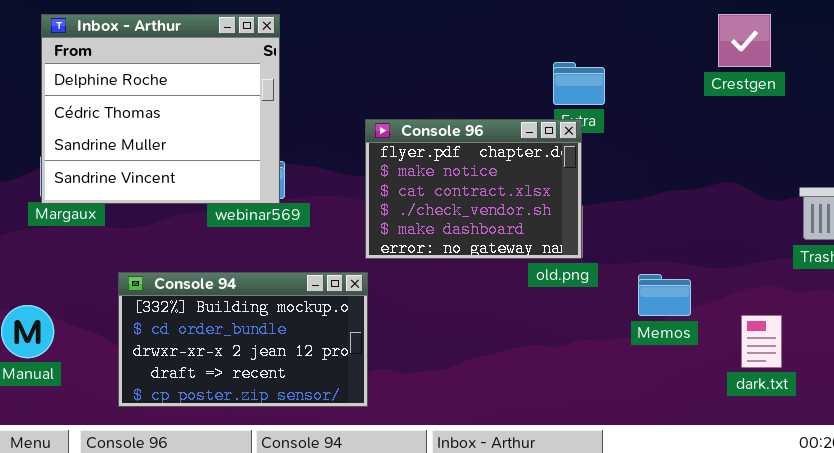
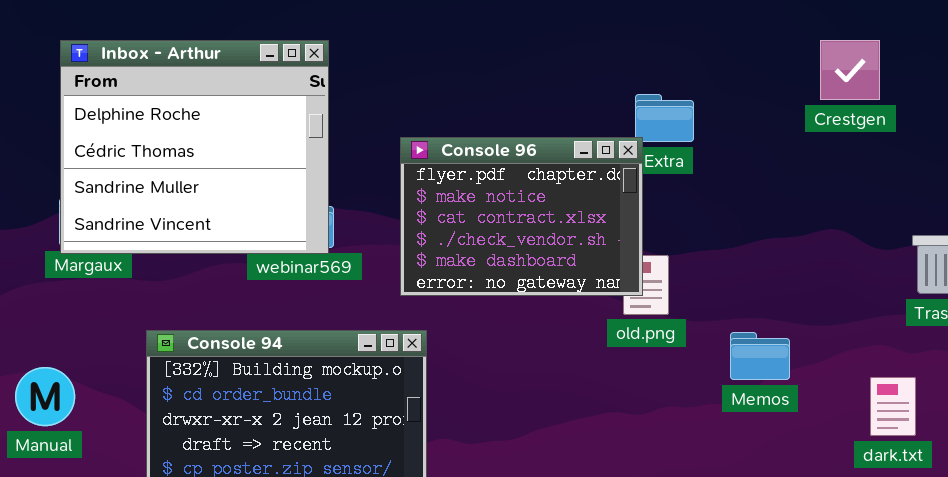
Console 96: [365,119,582,259] -> [400,137,643,296], moved
dark.txt: [741,315,782,368] -> [870,377,916,436], moved

